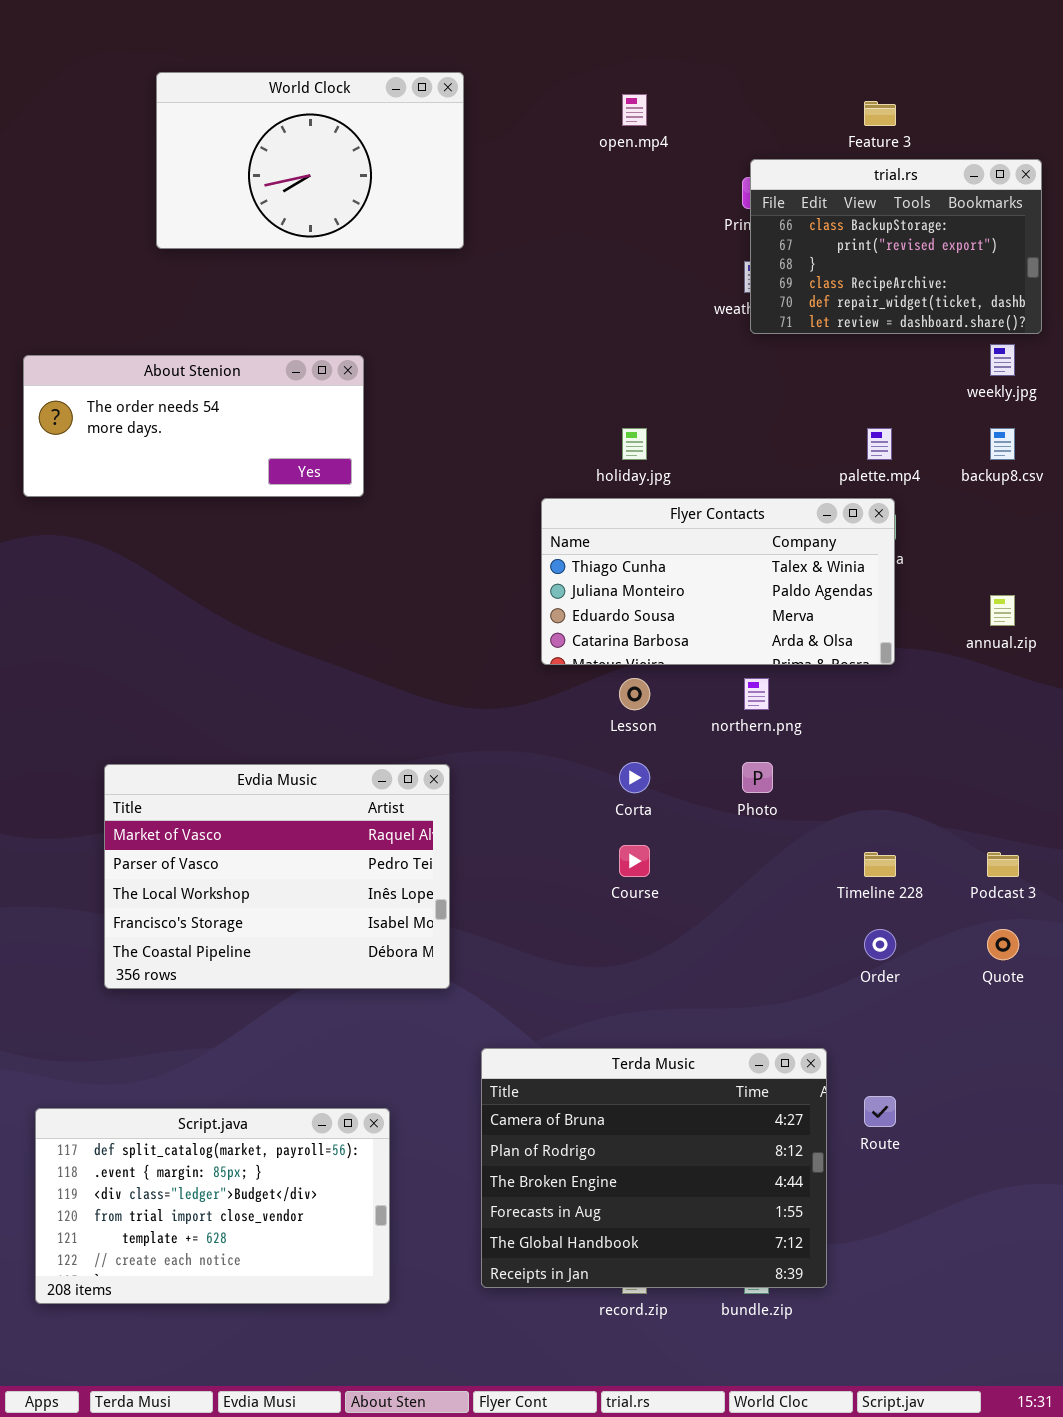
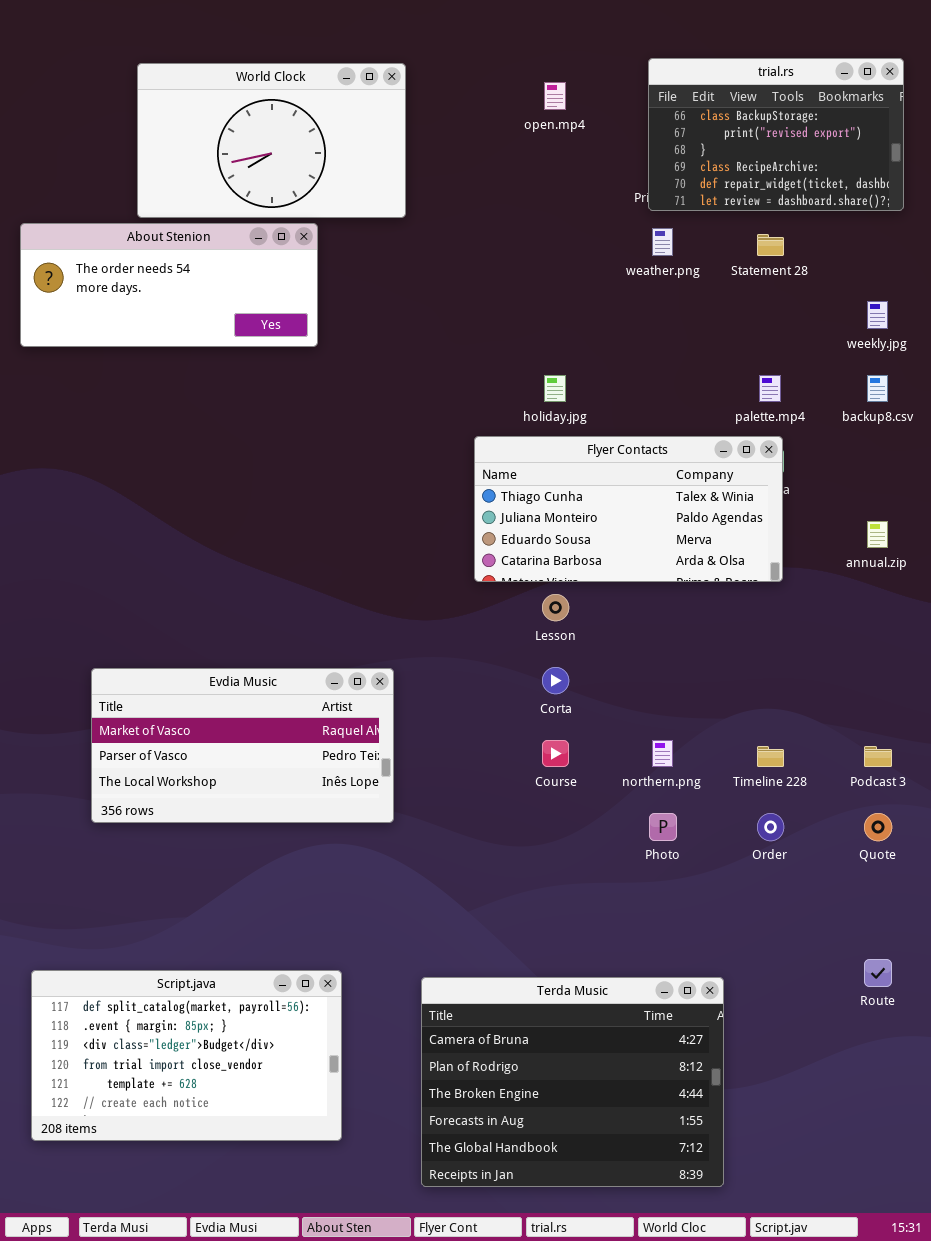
trial.rs: [750,159,1042,334] -> [648,58,904,211], moved
About Stenion: [23,355,364,497] -> [20,223,318,347], moved
northern.png: [744,678,769,710] -> [652,740,673,767], moved
Photo: [742,762,773,793] -> [649,813,677,841], moved
Evdia Music: [104,764,450,989] -> [91,668,394,823], resized
Terda Music: [481,1048,827,1288] -> [421,977,724,1187], moved
Route: [864,1096,896,1127] -> [864,959,892,987], moved

